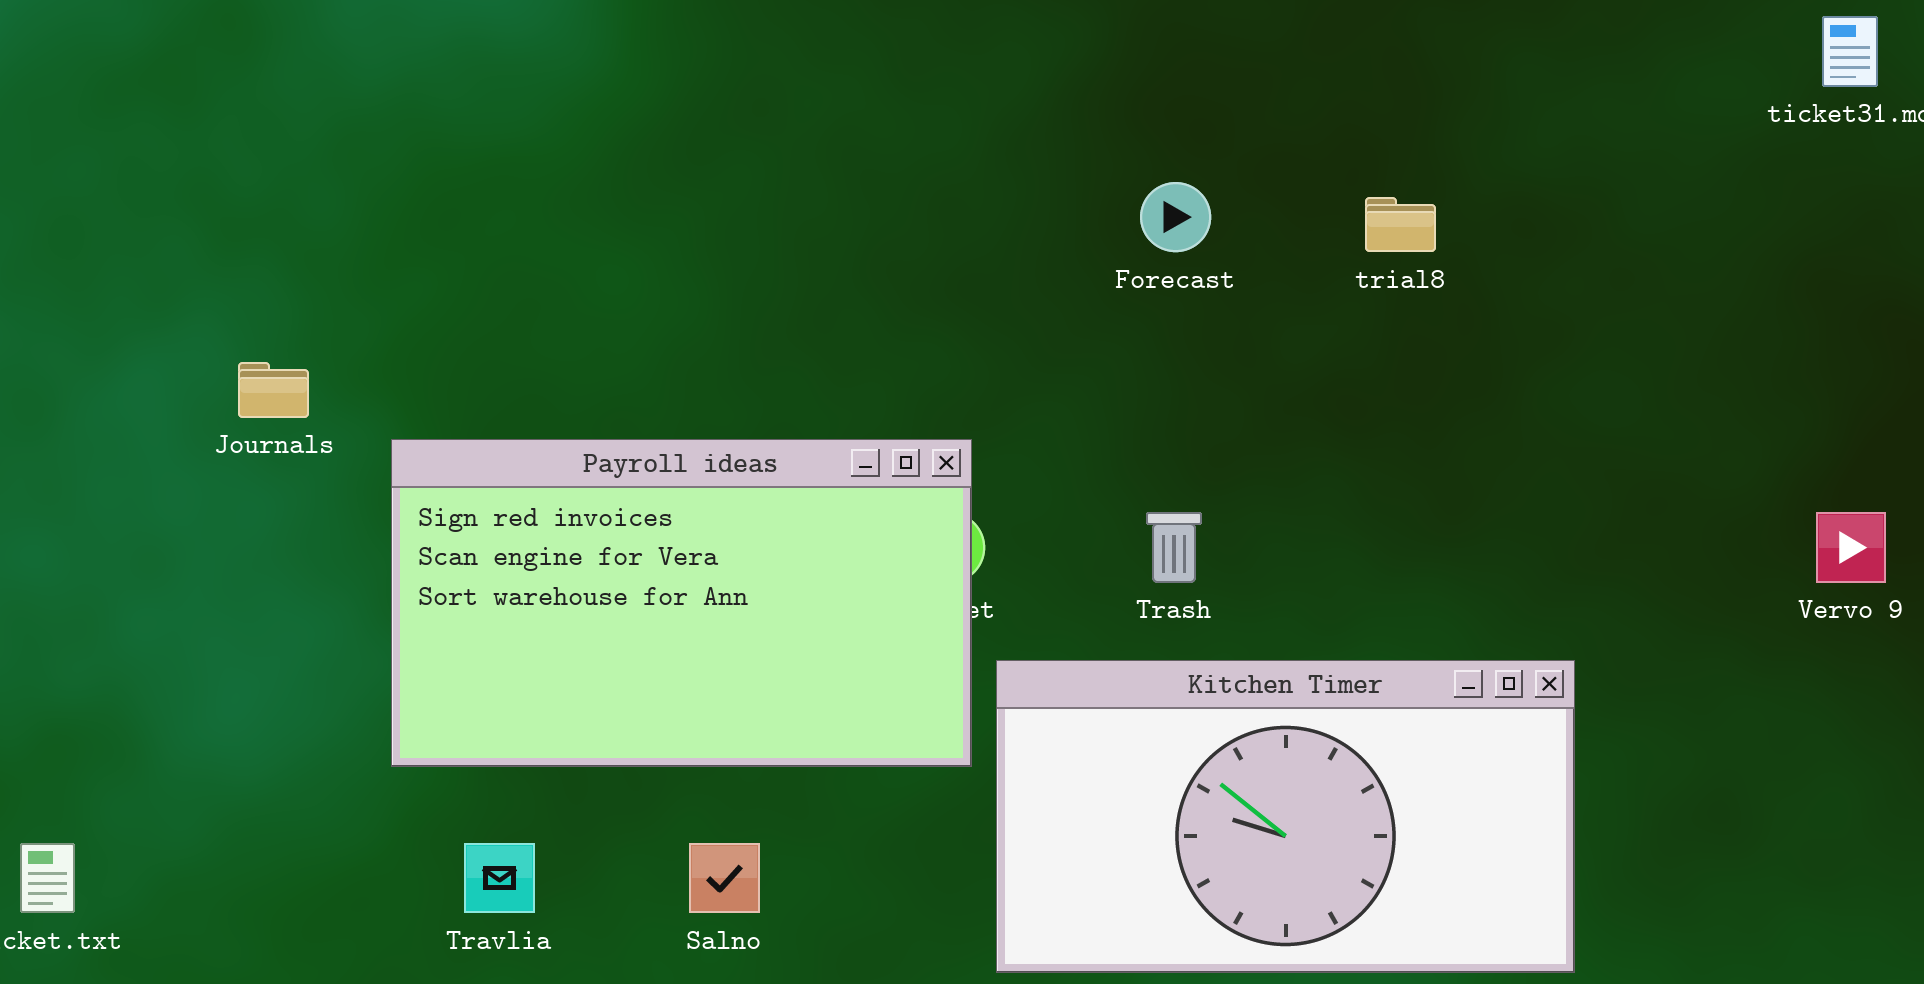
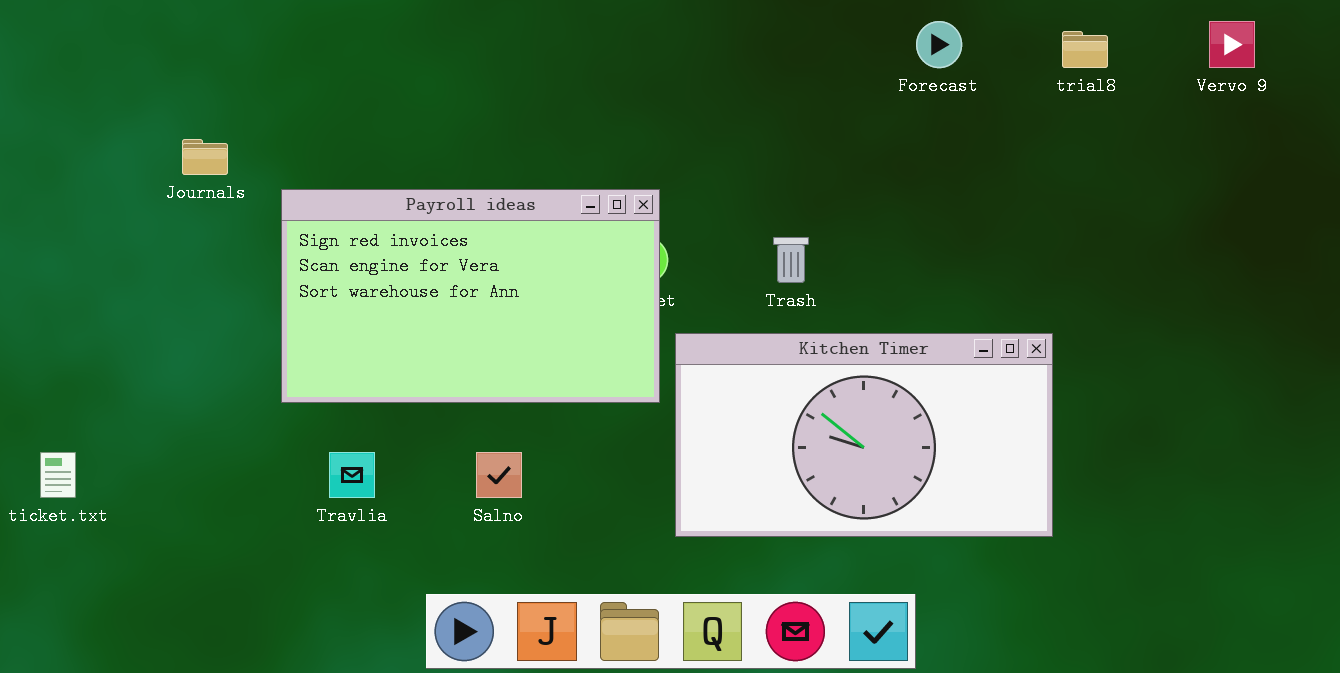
Forecast: [1140,182,1211,252] -> [916,21,962,68], moved
trial8: [1365,197,1436,252] -> [1062,31,1108,68], moved
Vervo 9: [1816,512,1886,583] -> [1209,21,1255,68], moved

